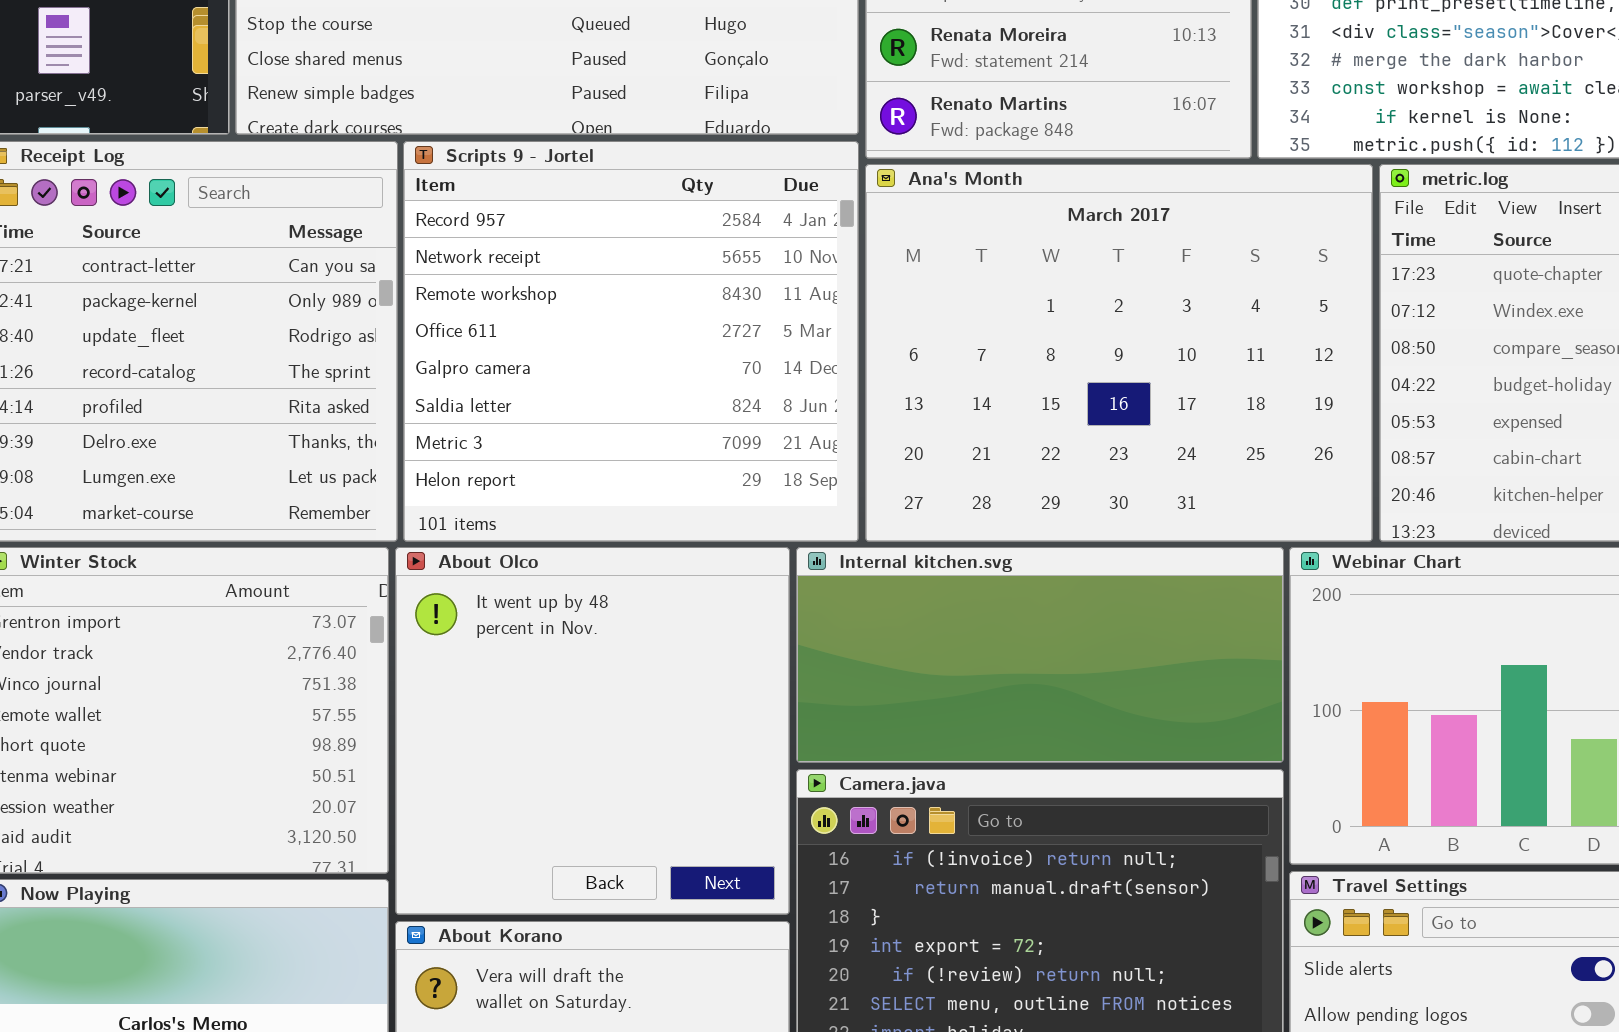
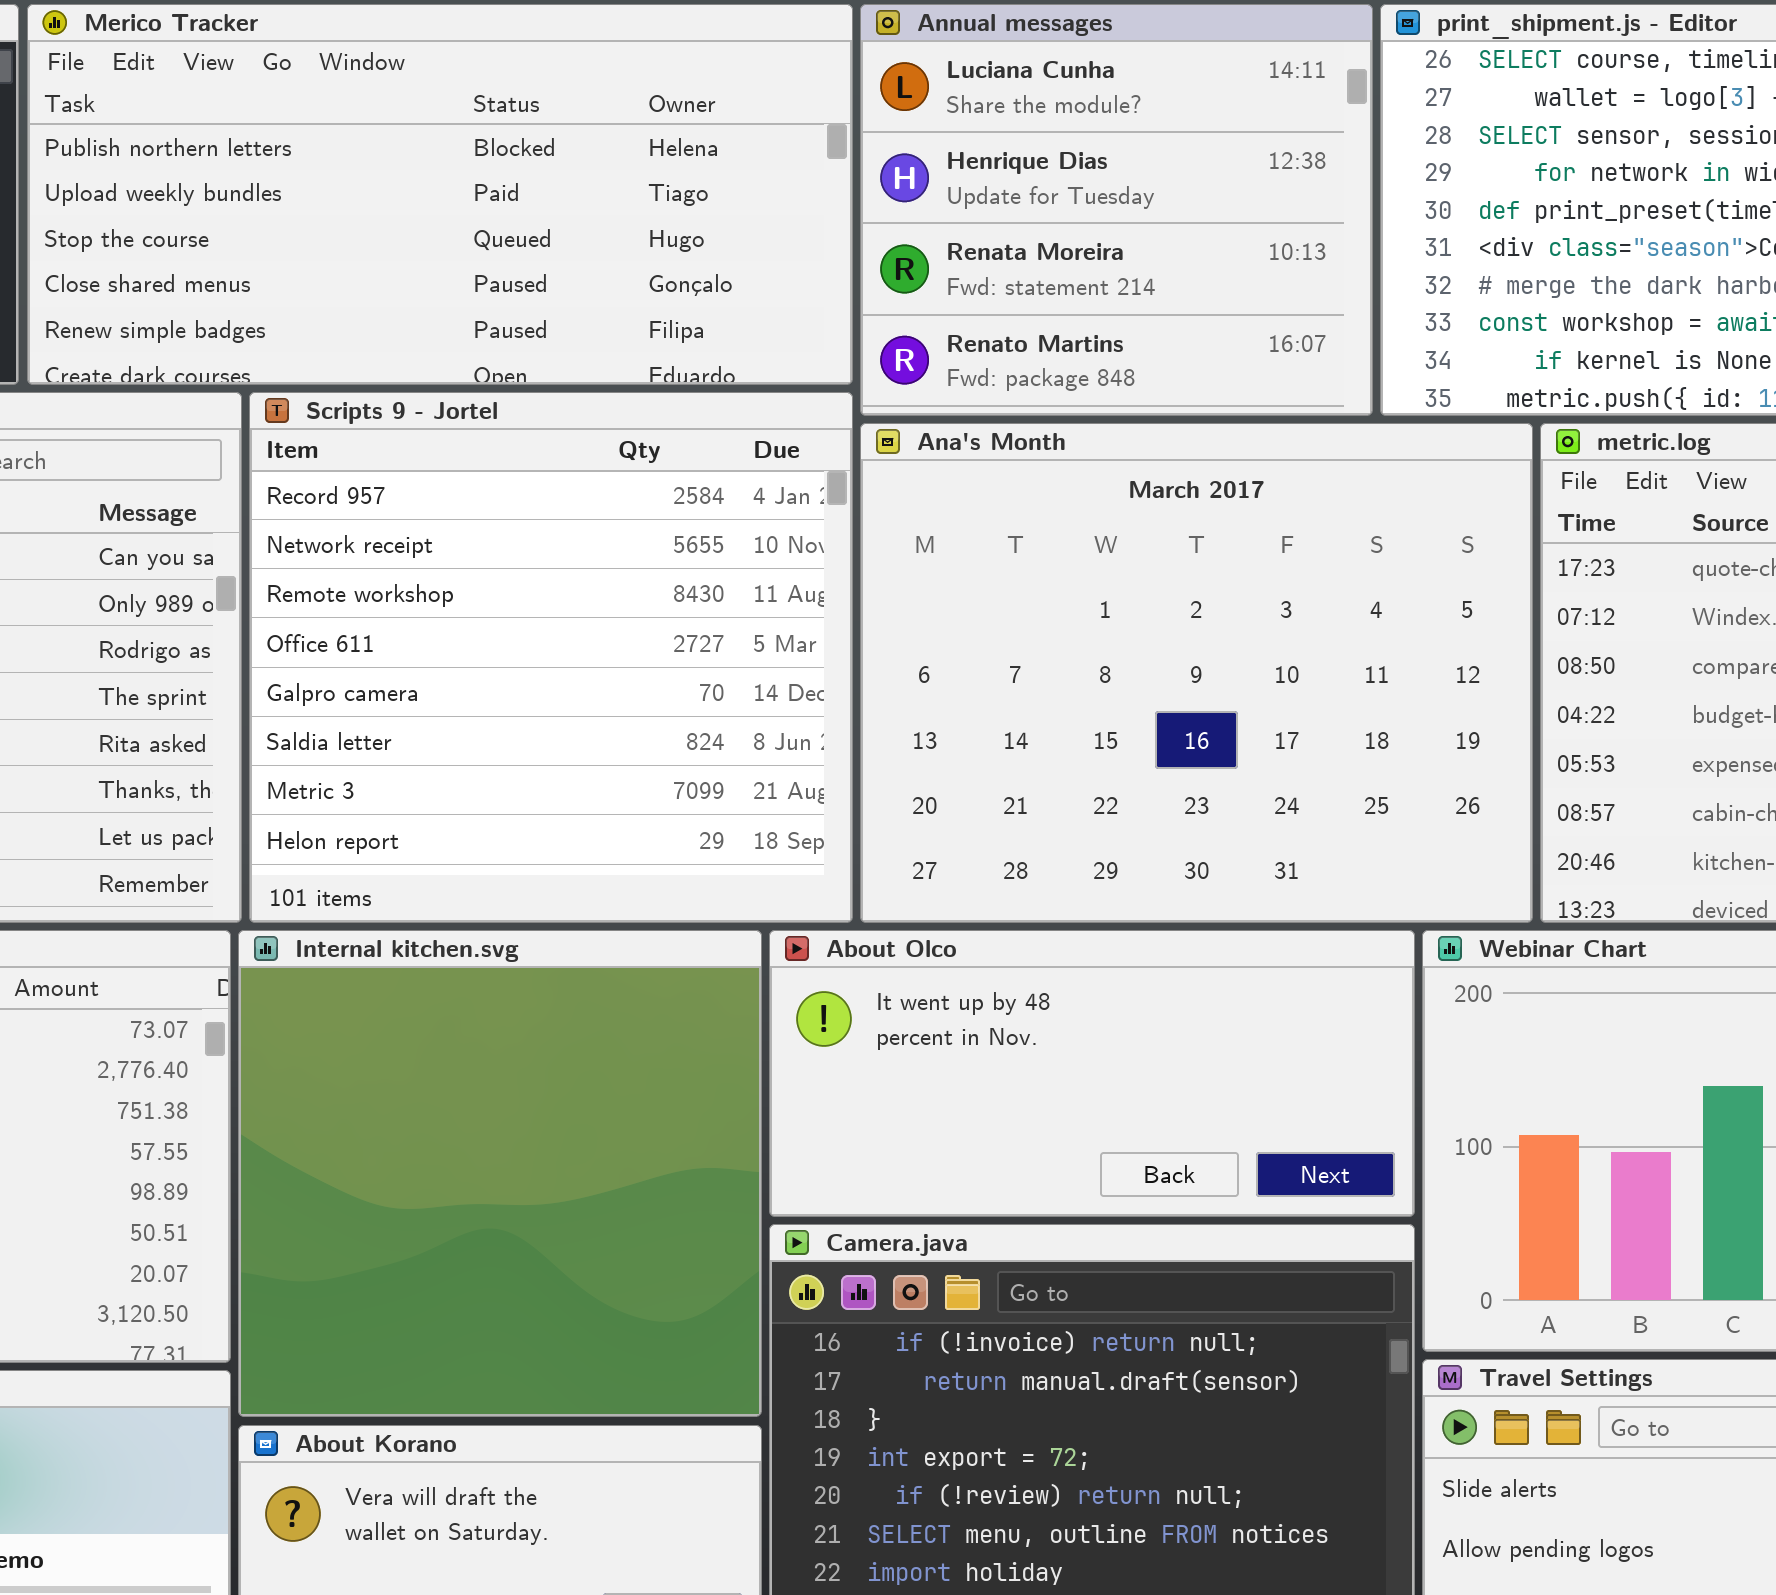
About Olco: [395,547,790,915] -> [769,930,1415,1217], moved, resized
Internal kitchen.svg: [796,547,1284,763] -> [238,930,762,1417], moved, resized

